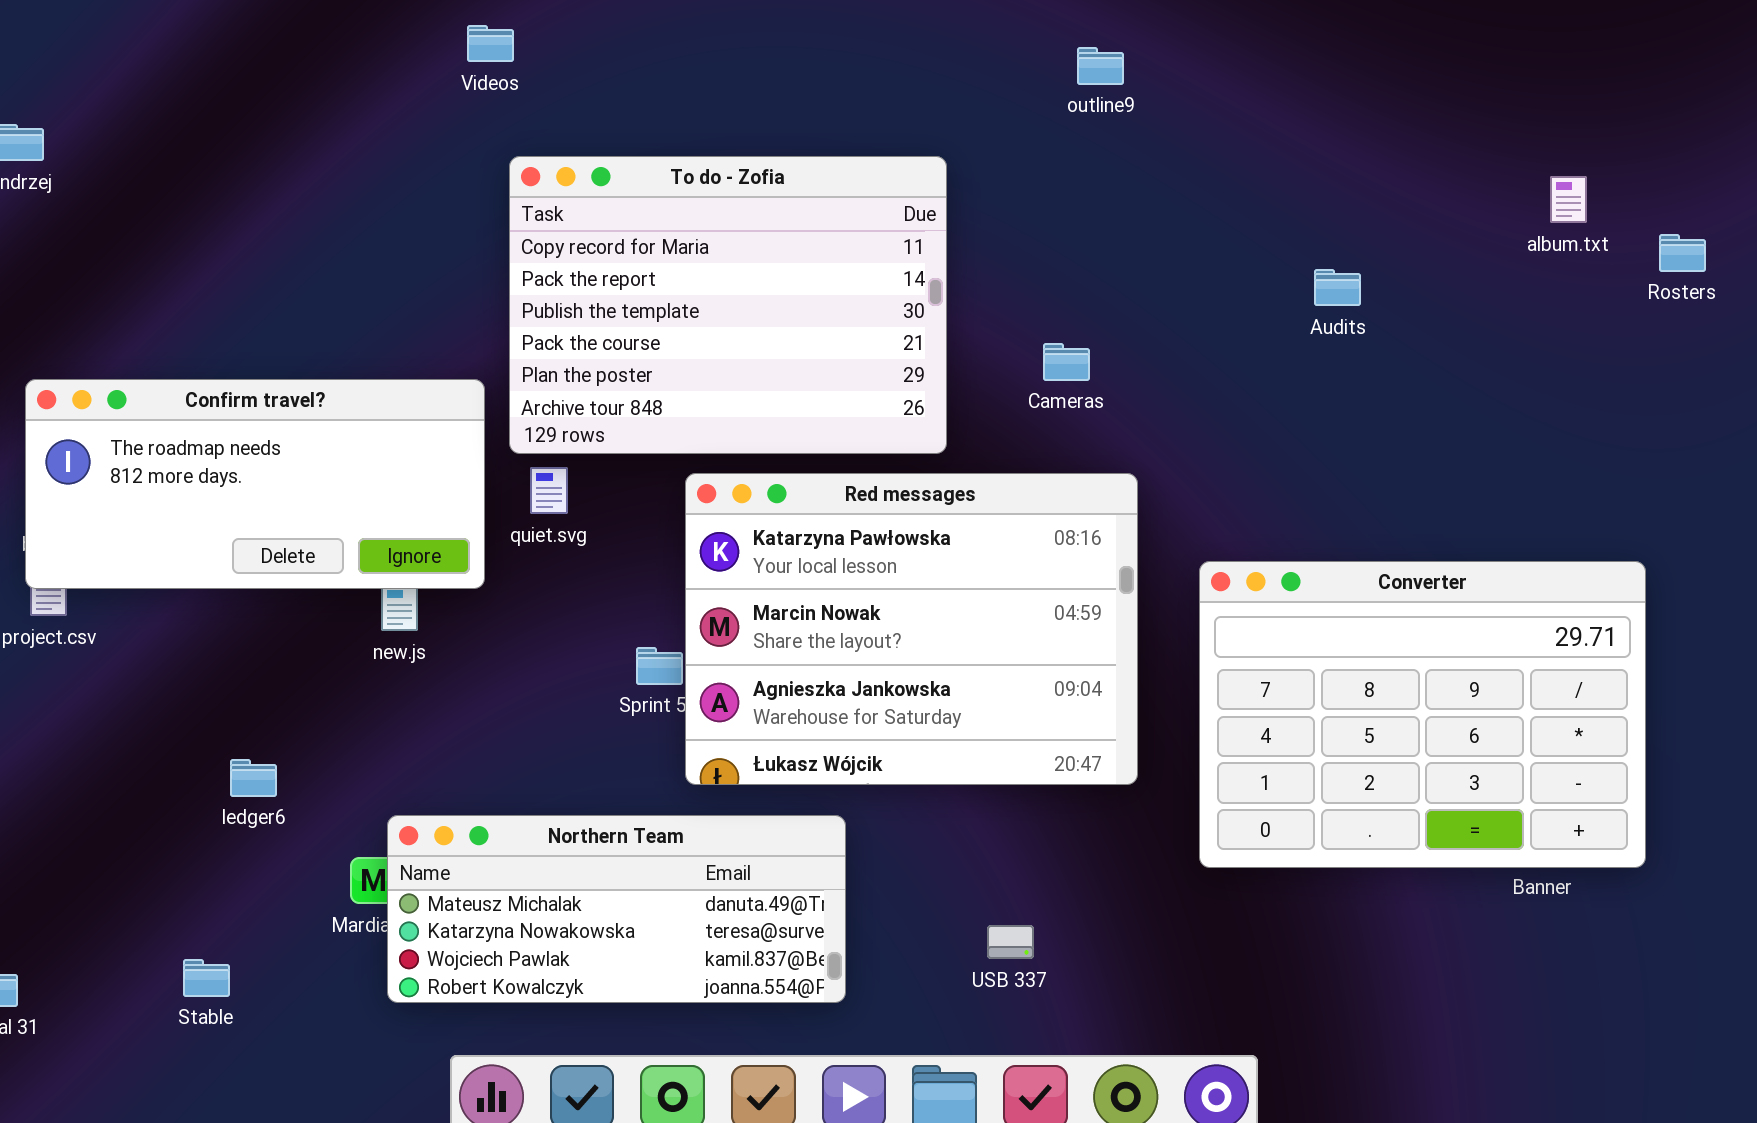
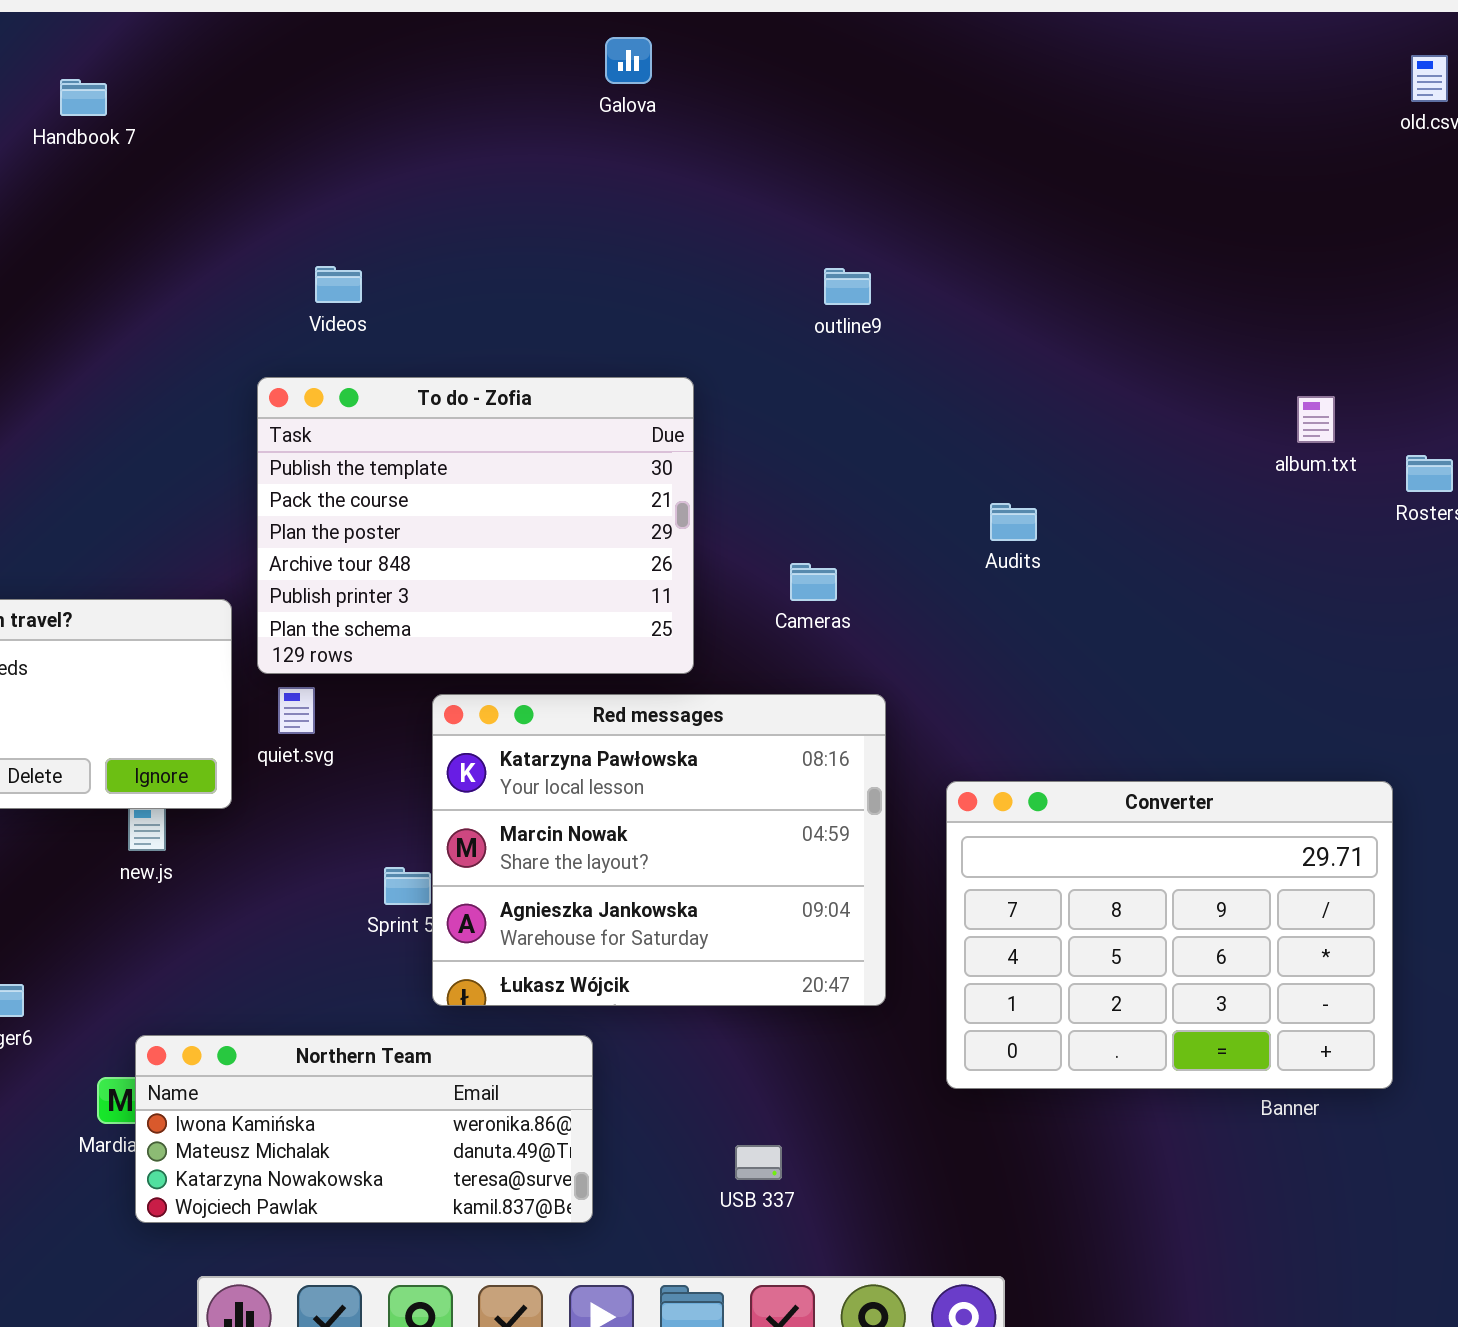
Videos: [467,25,514,62] -> [315,266,362,303], moved
To do - Zofia: [509,156,947,454] -> [257,377,694,674], scrolled down 2 rows
Audits: [1314,269,1361,306] -> [990,503,1037,541], moved
Northern Team: [387,815,846,1003] -> [135,1035,593,1223], scrolled up 1 row

